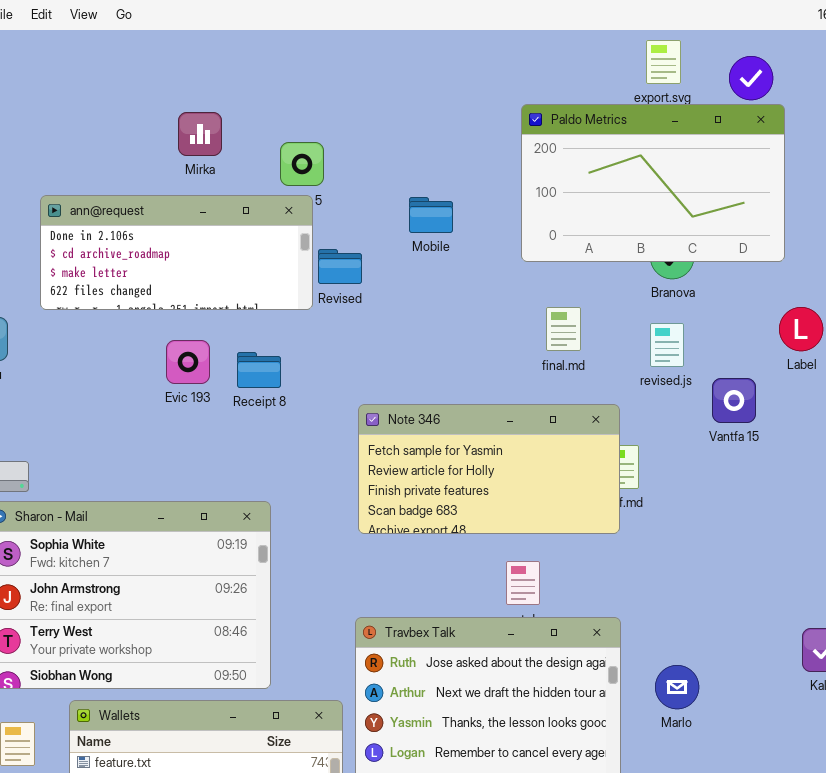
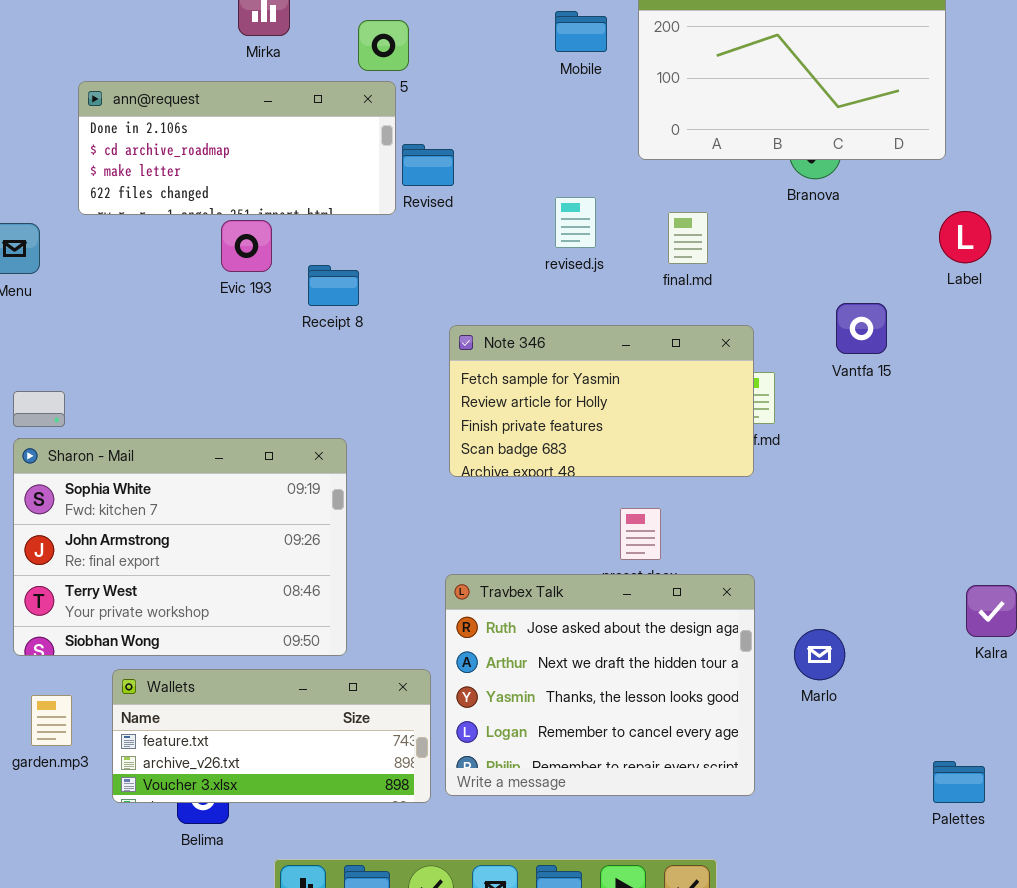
Mobile: [409,197,453,233] -> [555,11,607,52], moved
revised.js: [650,323,684,367] -> [555,197,596,248], moved
Evic 193: [166,340,210,384] -> [221,220,272,272], moved
Vantfa 15: [712,378,756,423] -> [836,303,887,354], moved

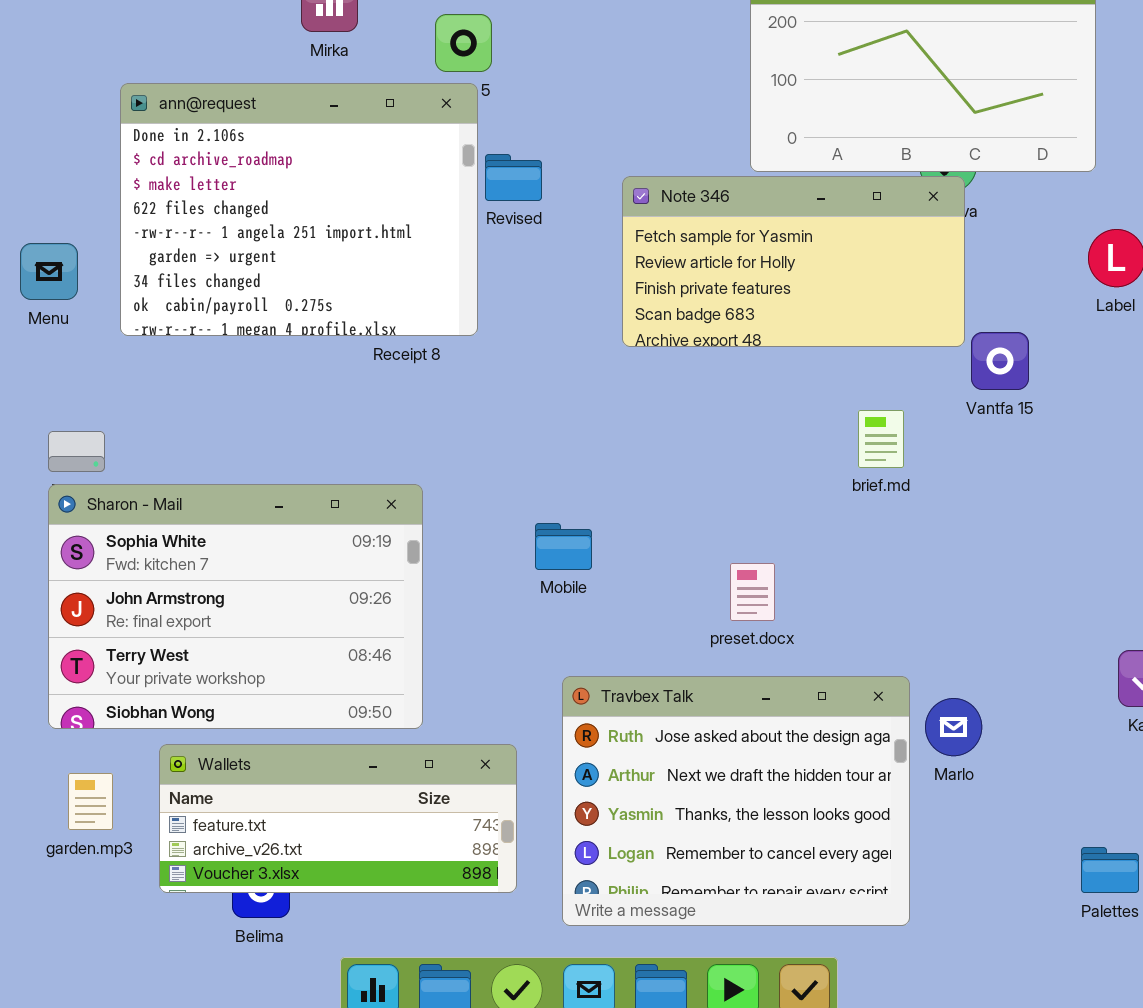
Mobile: [555,11,607,52] -> [535,523,592,570], moved
ann@request: [78,81,396,215] -> [120,83,478,336], resized
Note 346: [449,325,754,477] -> [622,176,965,347], moved
Travbex Talk: [445,574,755,796] -> [562,676,910,926], moved

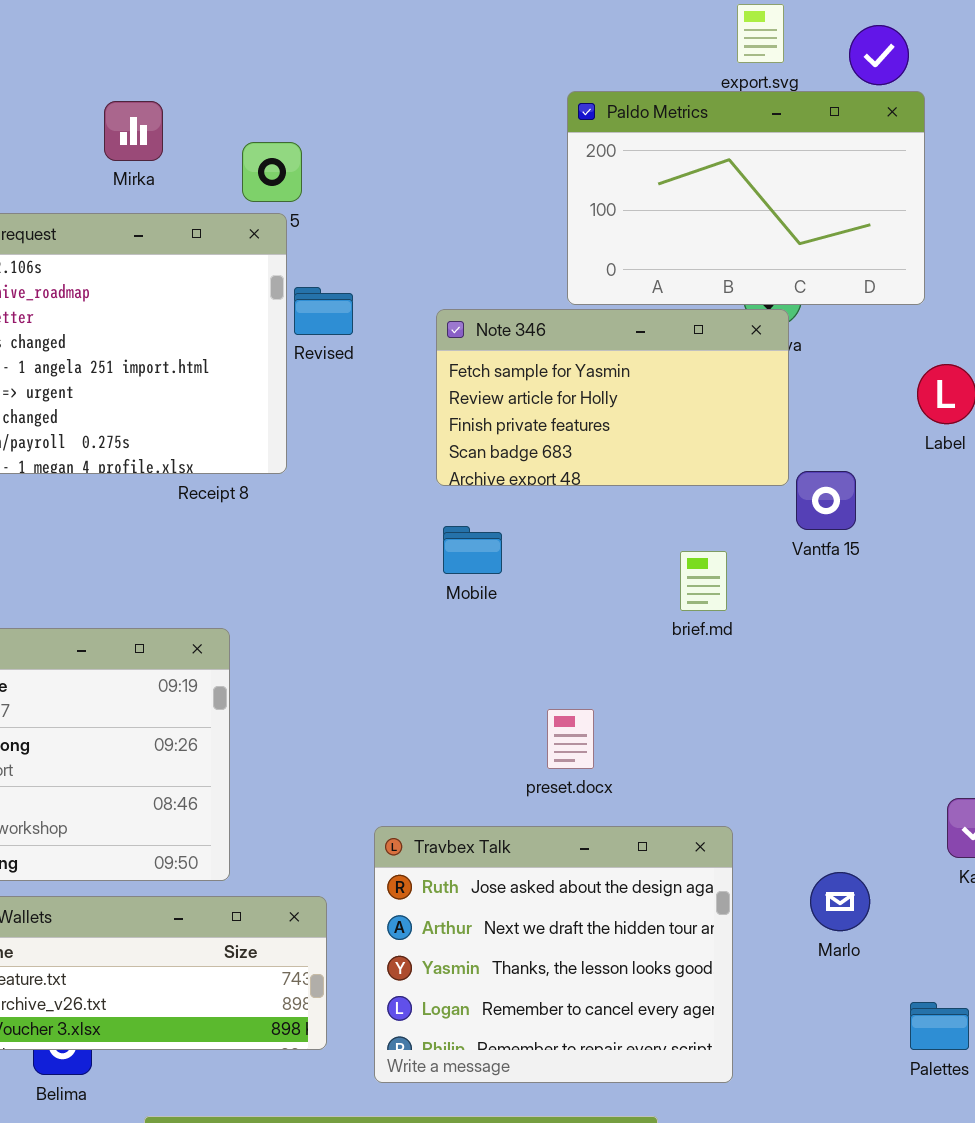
Mobile: [535,523,592,570] -> [443,526,502,574], moved
Marlo: [925,698,982,756] -> [810,872,870,931], moved

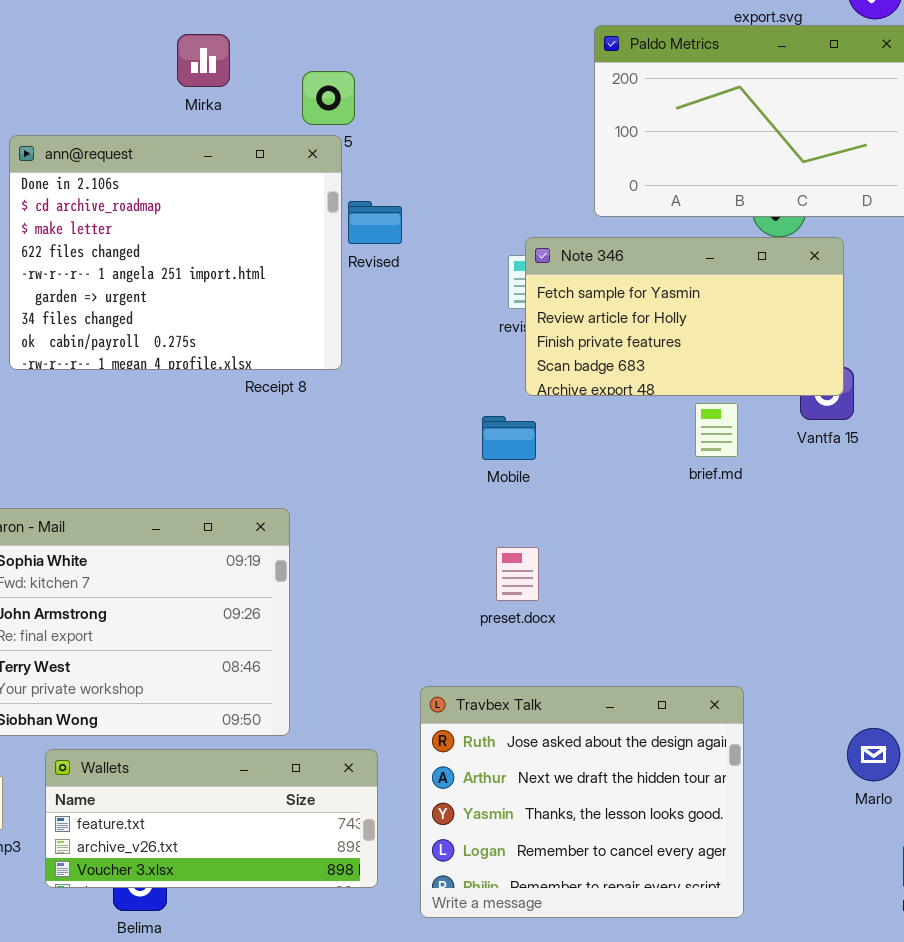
Note 346: [436,309,789,486] -> [525,237,844,396], moved
brief.md: [680,551,727,611] -> [695,403,738,457], moved
preset.docx: [547,709,594,769] -> [496,547,539,601], moved
Marlo: [810,872,870,931] -> [847,728,900,781], moved

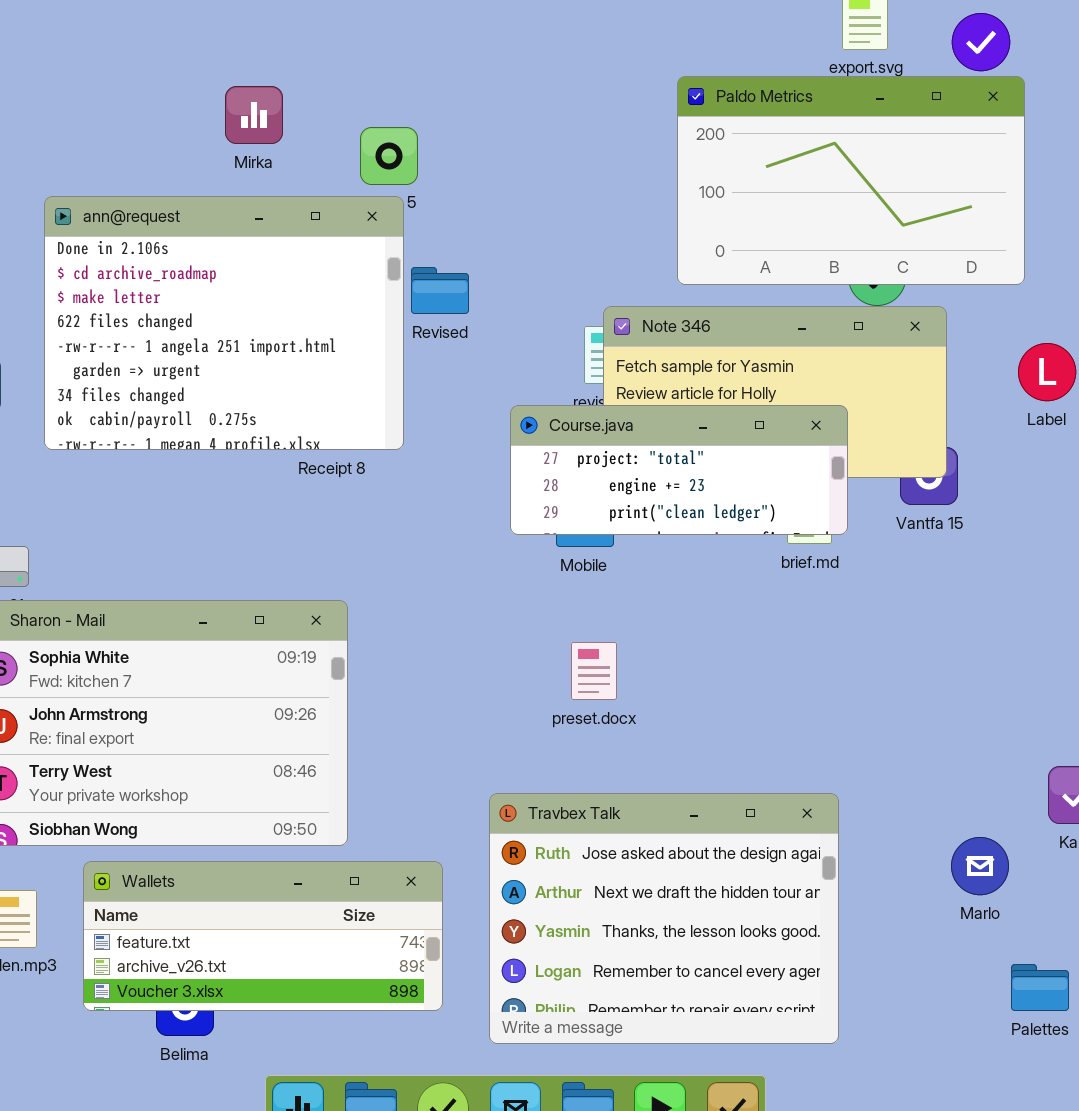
Course.java: none -> [510,405,848,535], opened

